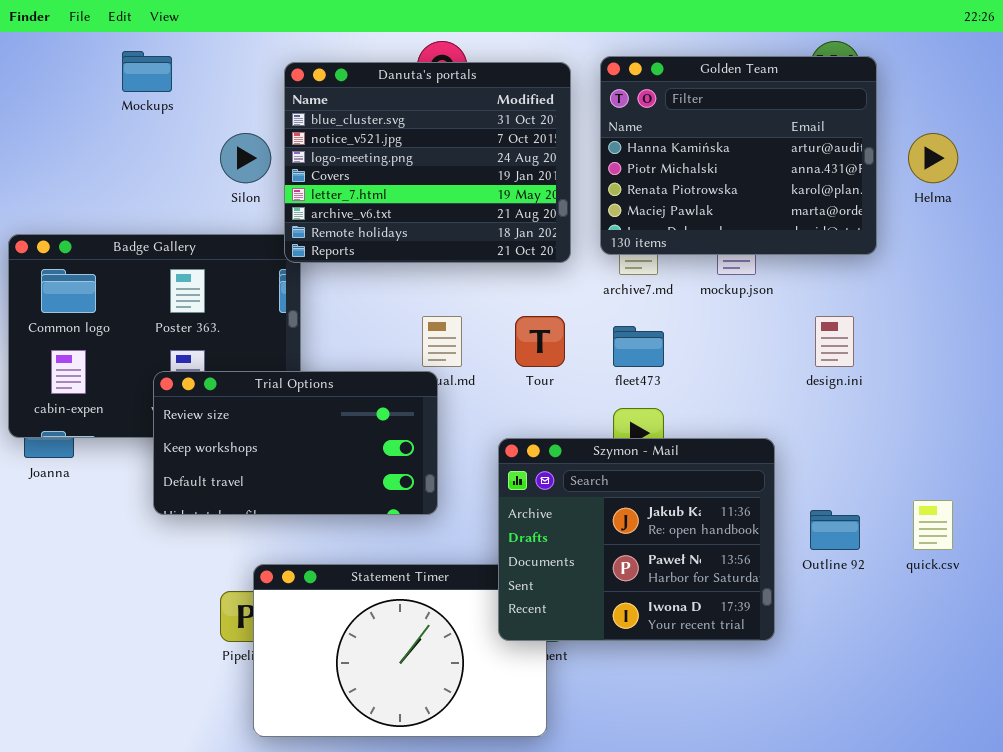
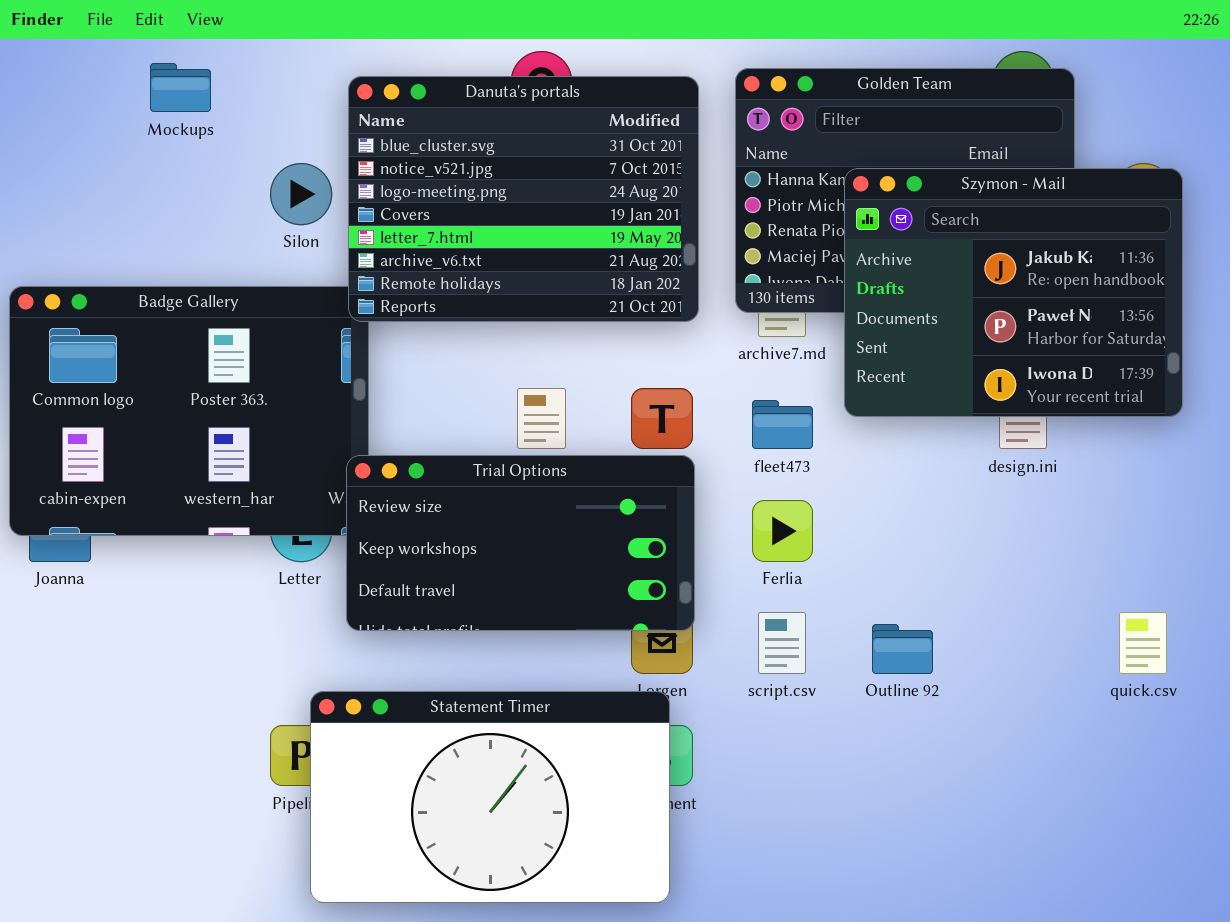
Trial Options: [153,371,438,515] -> [346,455,695,631], moved
Szymon - Mail: [498,438,775,641] -> [844,168,1183,417], moved
Outline 92: [810,510,860,550] -> [872,624,933,674], moved

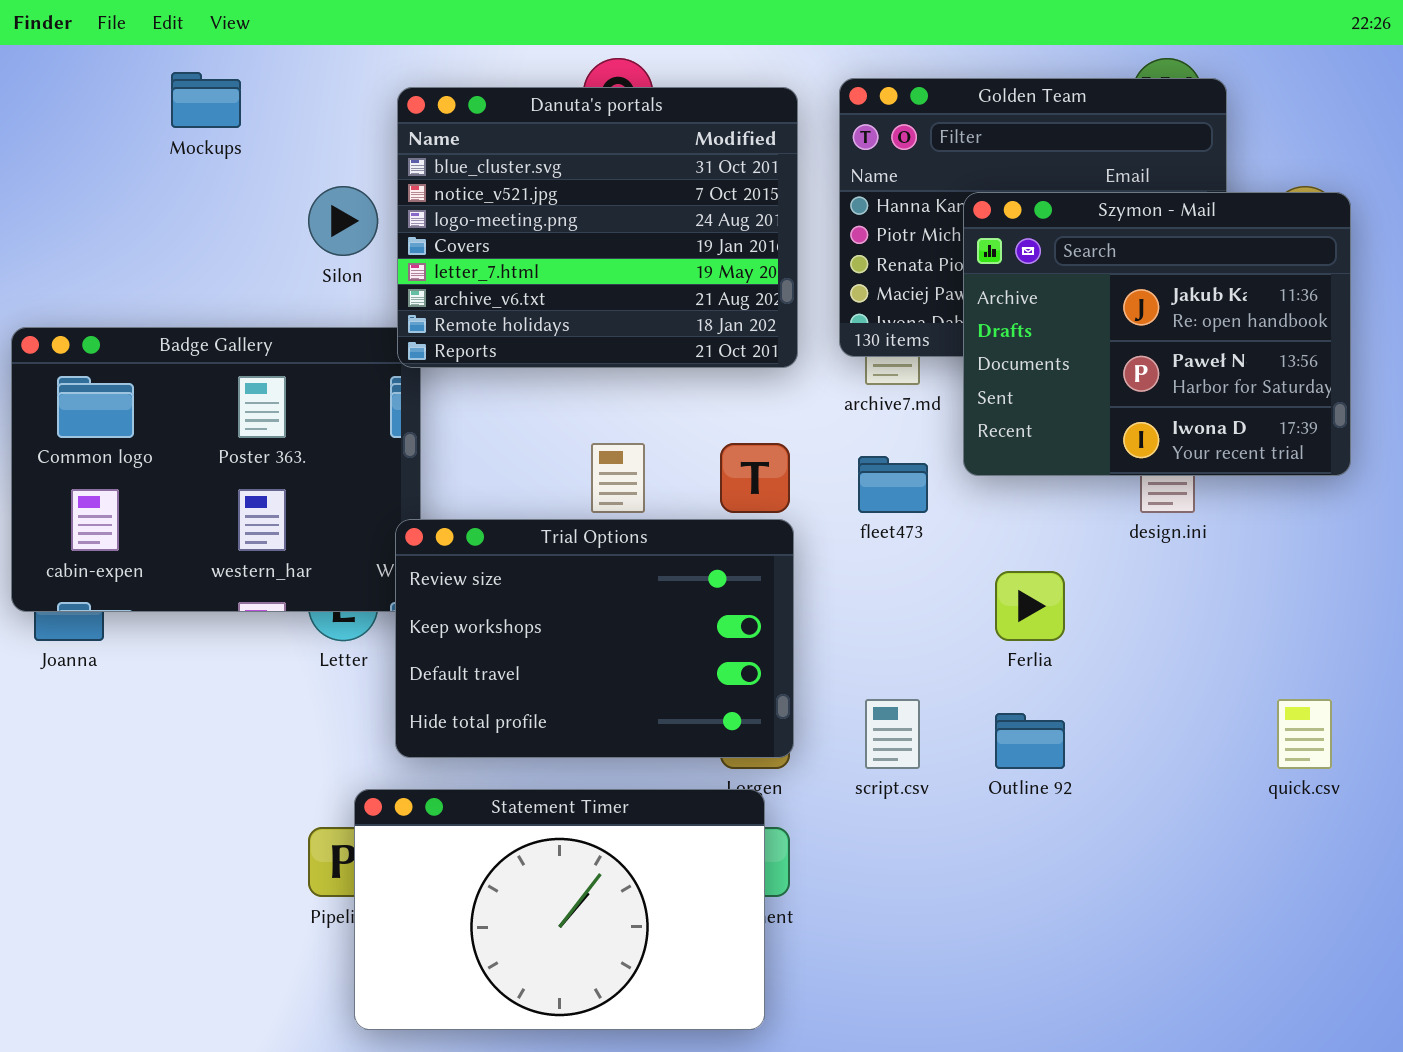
Trial Options: [346,455,695,631] -> [395,519,794,758], resized
Ferlia: [752,500,813,562] -> [995,571,1065,641], moved

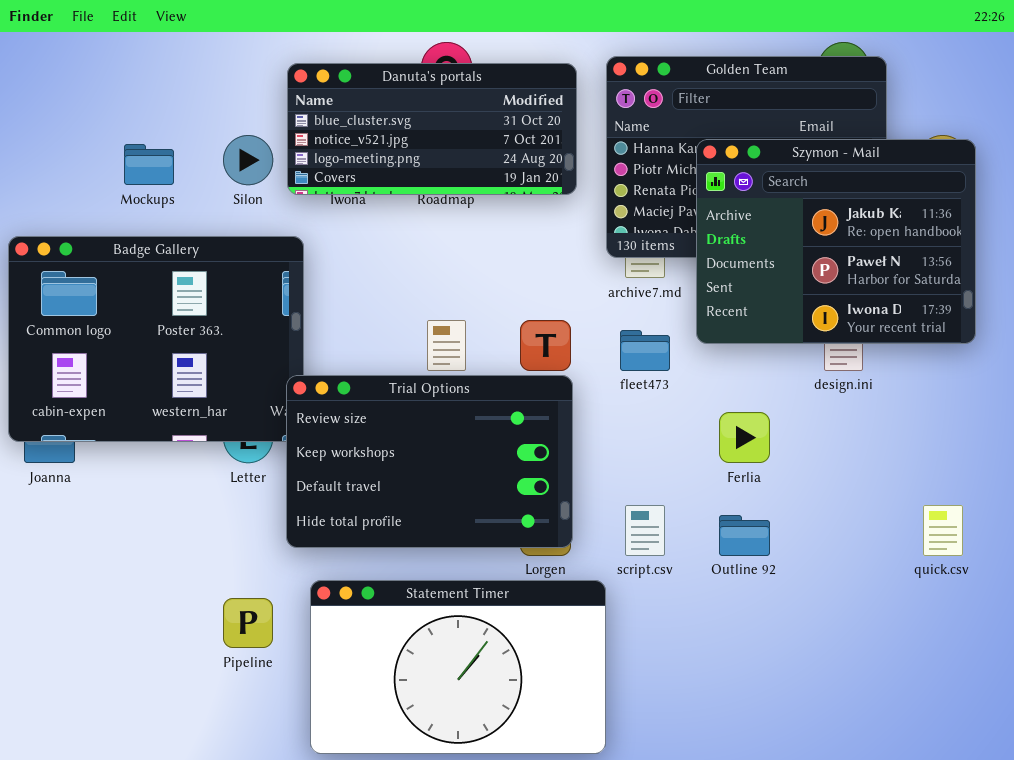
Mockups: [171,72,241,128] -> [124,144,174,185], moved
Danuta's portals: [397,87,798,368] -> [287,63,577,195], resized
Statement Timer: [354,789,765,1030] -> [310,580,606,754], moved

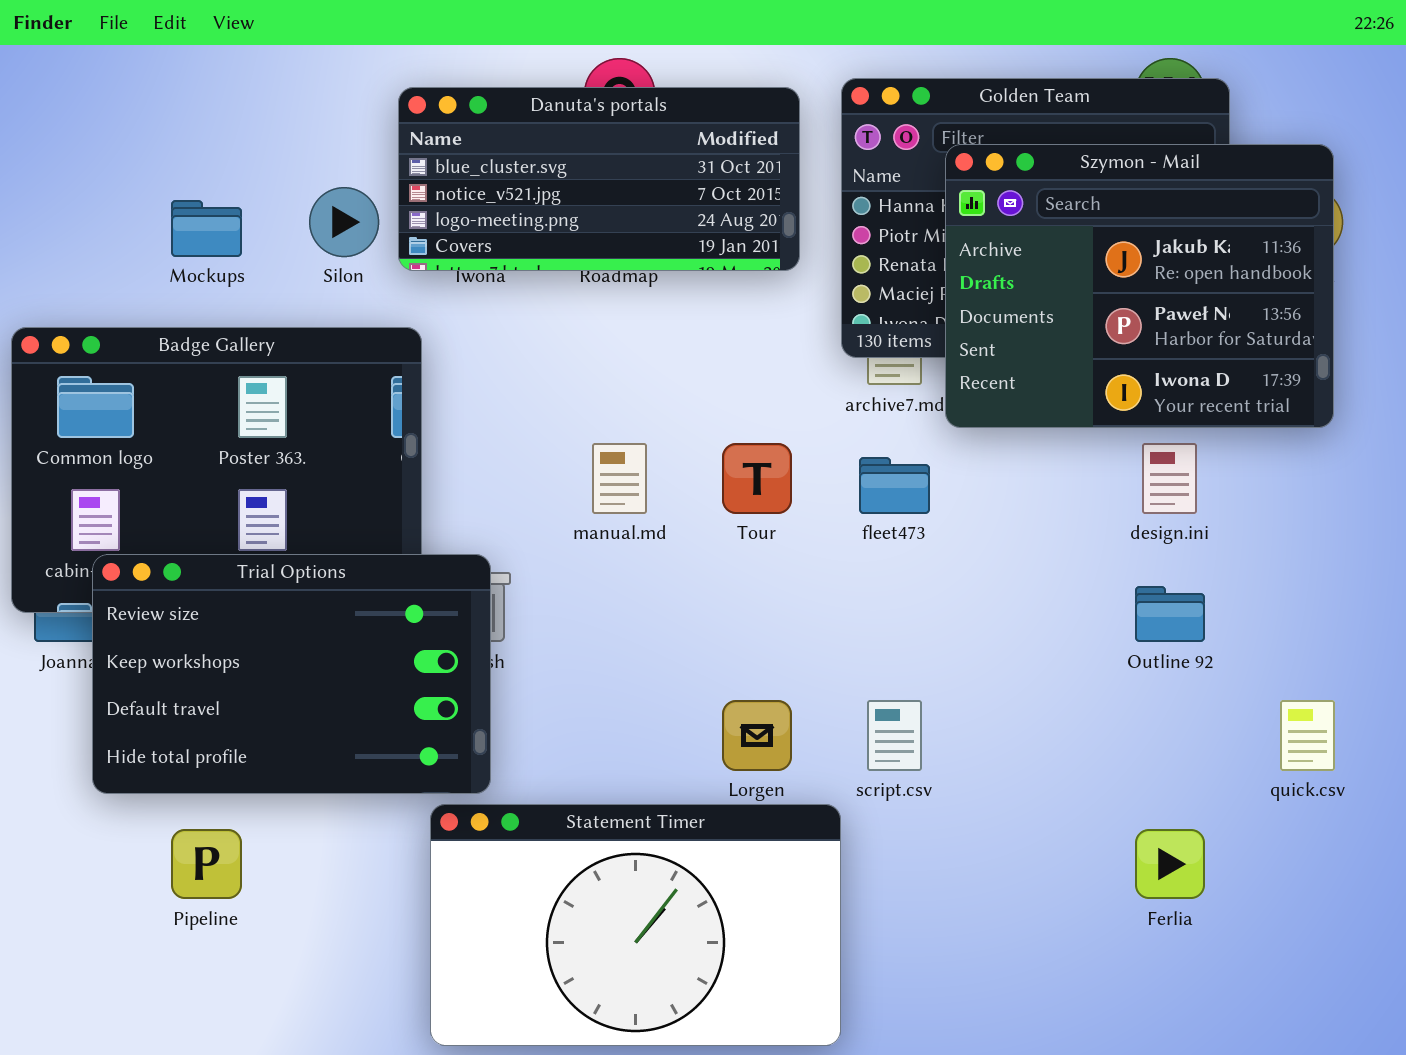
Szymon - Mail: [696,139,976,344] -> [945,144,1334,428], moved
Trial Options: [286,375,573,548] -> [92,554,491,794], moved
Ferlia: [719,412,770,463] -> [1135,829,1205,899], moved
Outline 92: [719,515,770,556] -> [1135,586,1205,642], moved
Pipeline: [223,598,273,648] -> [171,829,242,899], moved

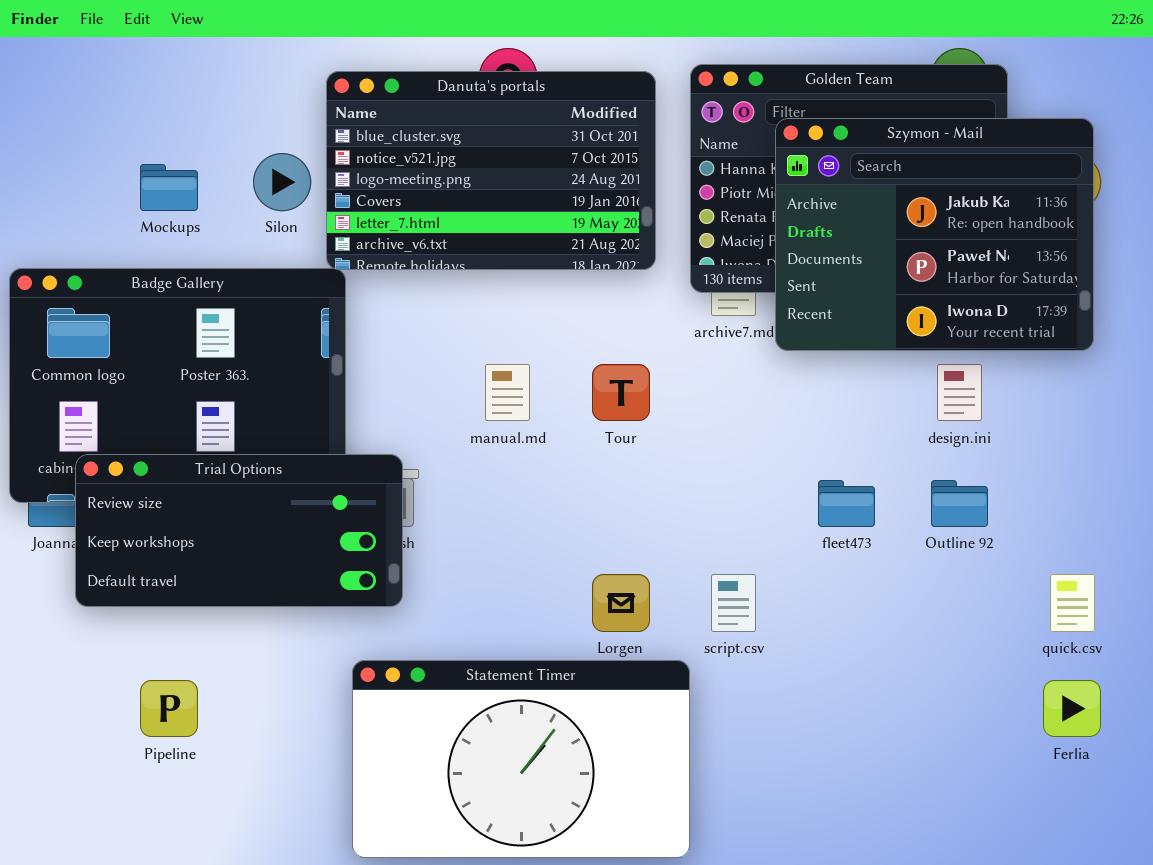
Danuta's portals: [398,87,800,271] -> [326,71,656,270], resized
fleet473: [859,457,930,514] -> [818,480,875,527], moved
Trial Options: [92,554,491,794] -> [75,454,403,607], resized
Ferlia: [1135,829,1205,899] -> [1043,680,1101,737], moved

